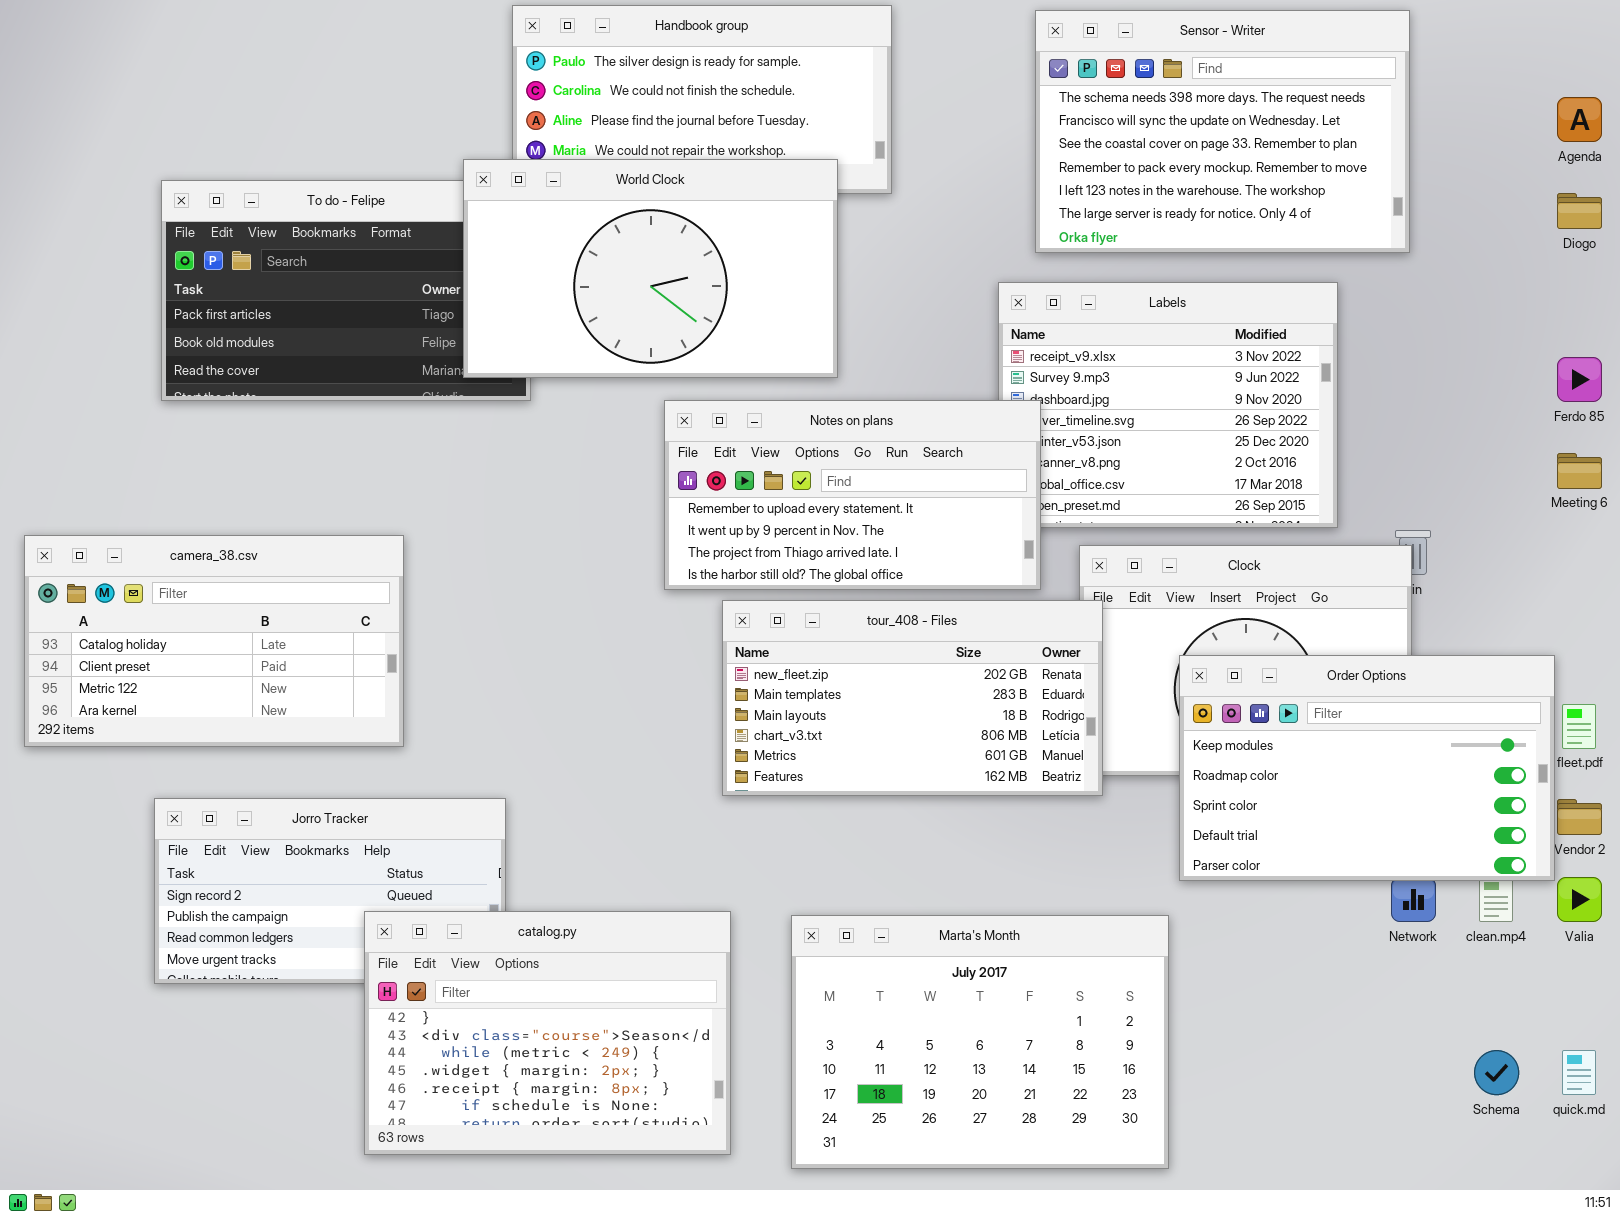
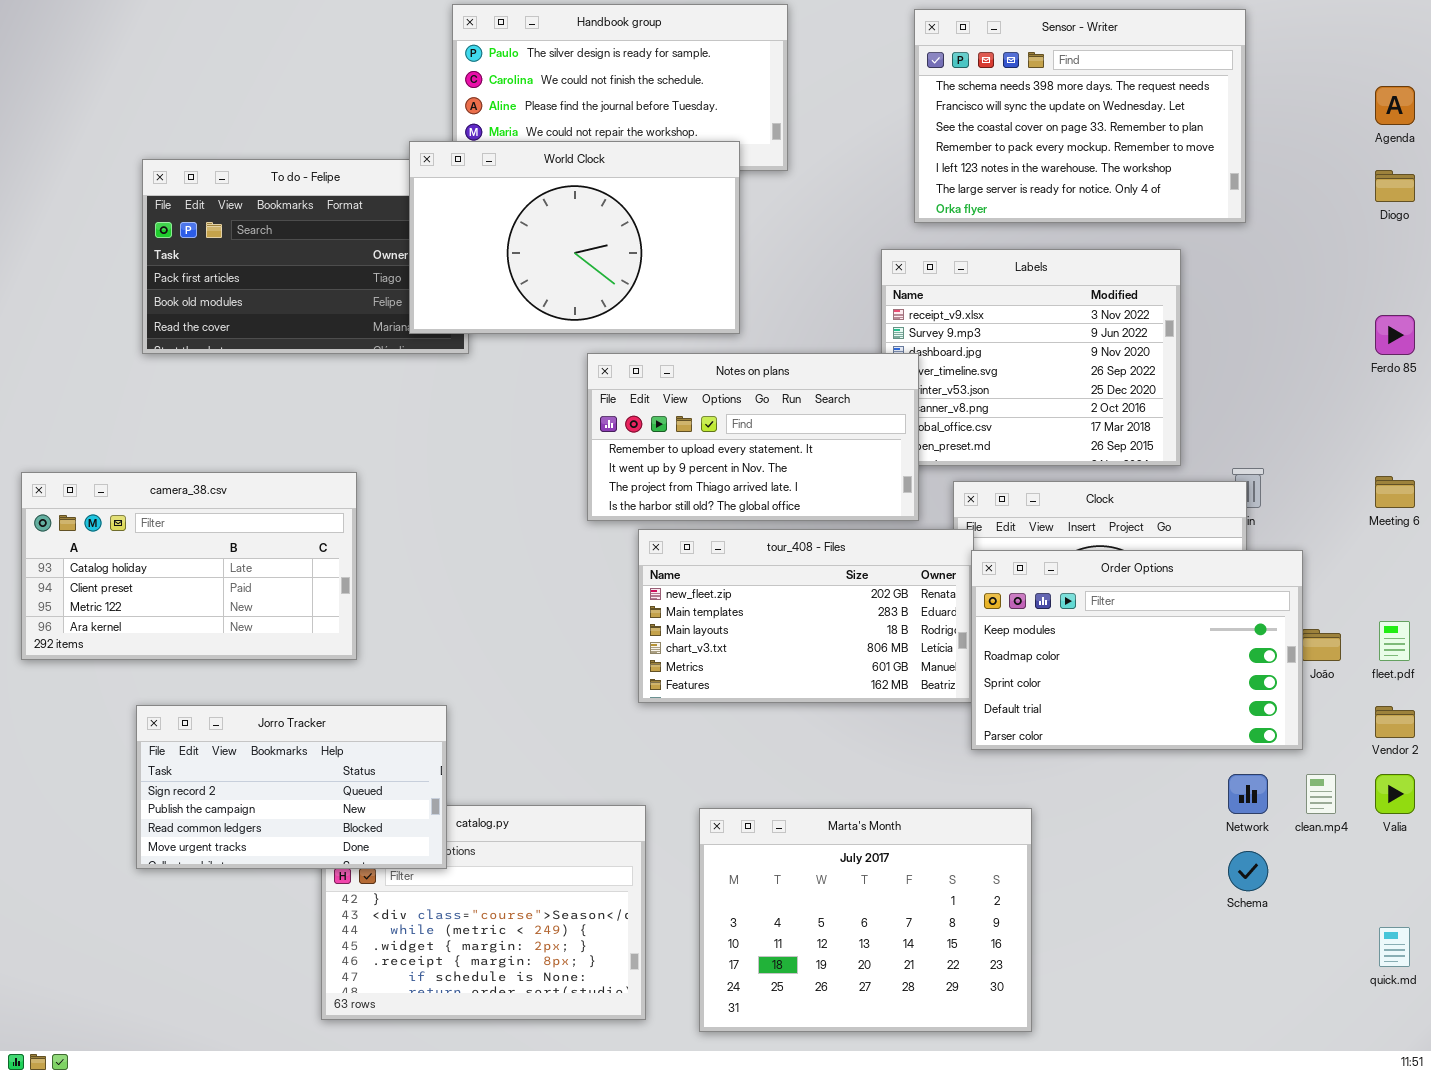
Meeting 6: [1557,453,1602,489] -> [1375,476,1415,508], moved
Order Options: [1179,655,1555,881] -> [971,550,1303,750], moved
Jorro Tracker: [154,798,506,984] -> [136,705,447,869], raised
Schema: [1474,1050,1519,1095] -> [1228,851,1268,891], moved

